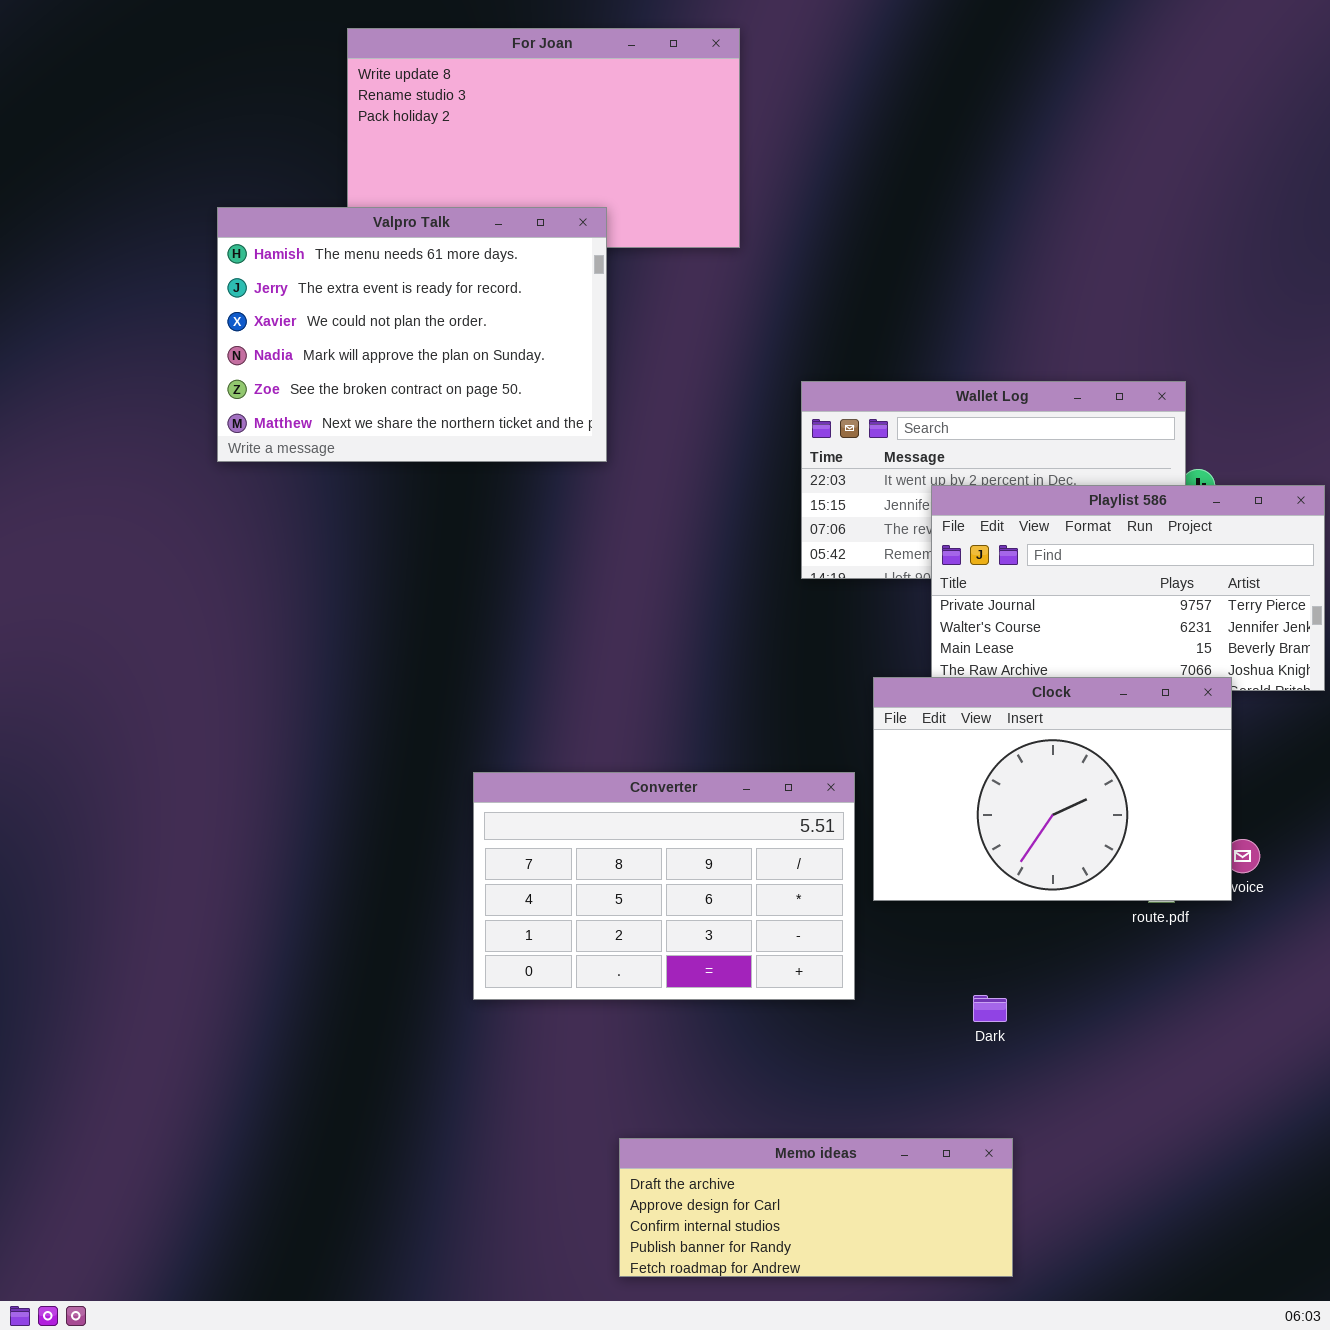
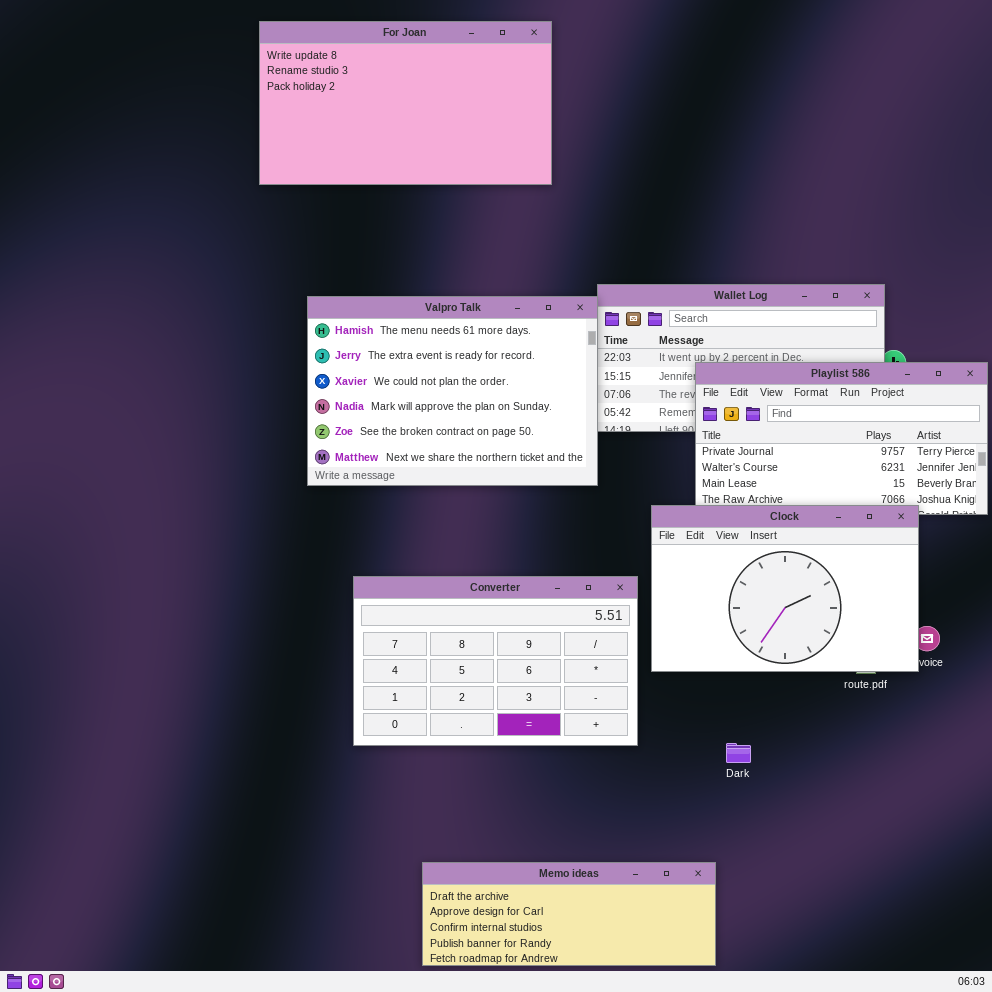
Valpro Talk: [217,207,607,462] -> [307,296,598,486], moved
Memo ideas: [619,1138,1013,1277] -> [422,862,716,966], moved

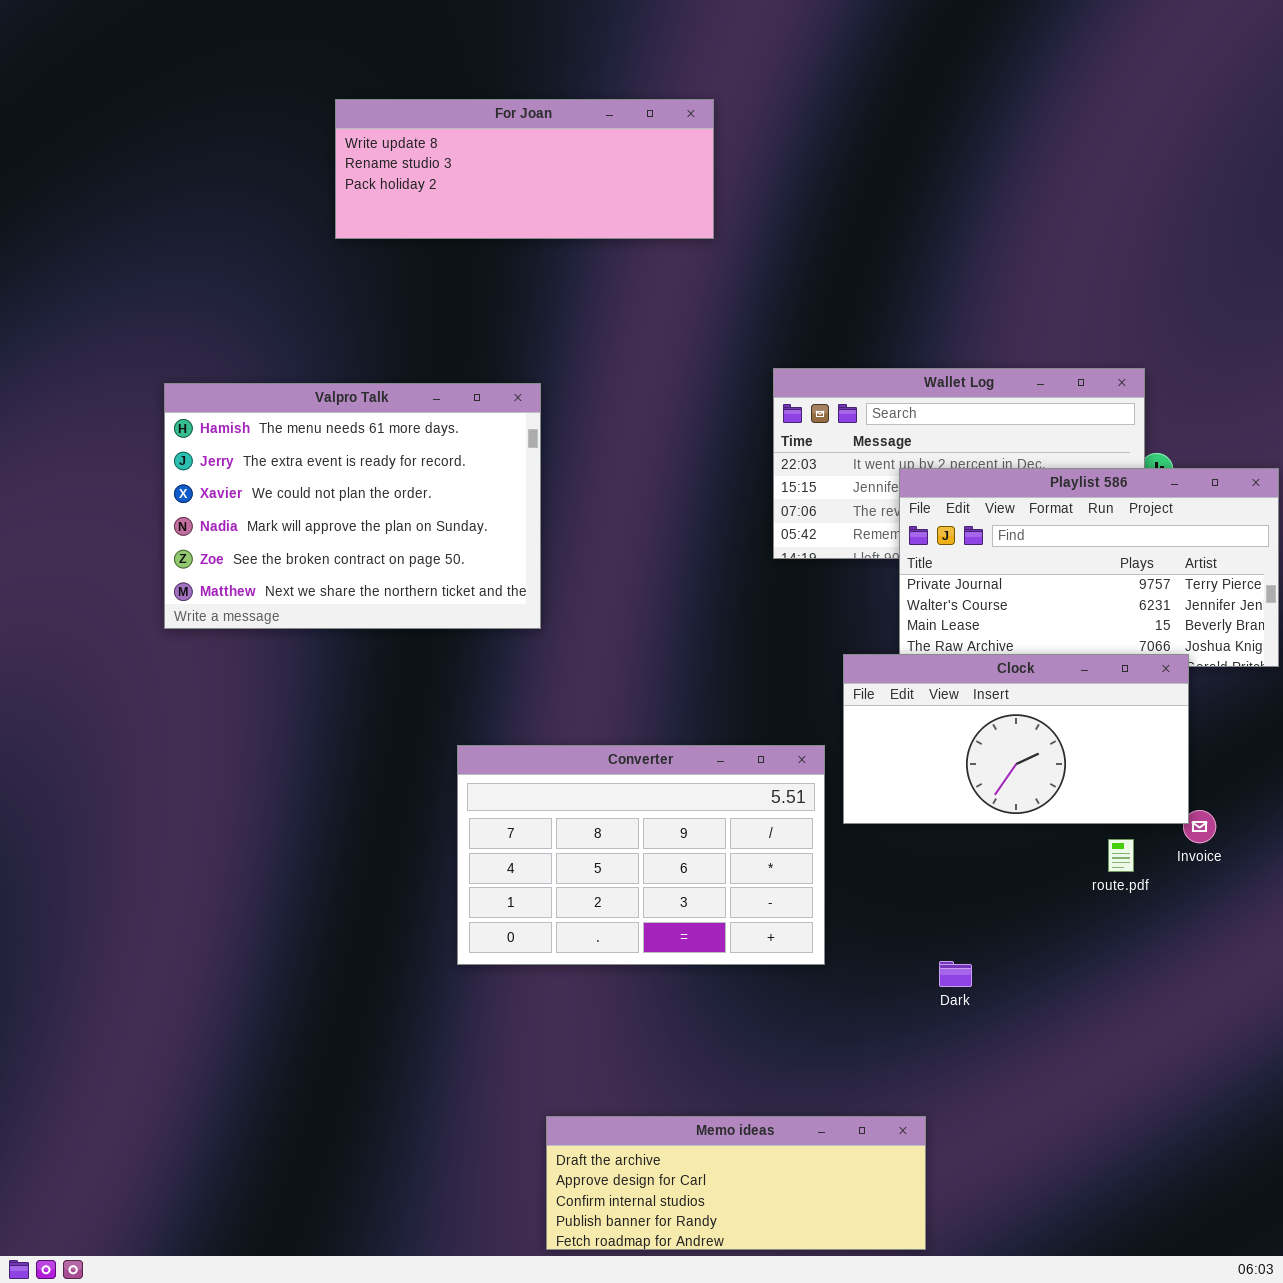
For Joan: [259,21,552,185] -> [335,99,714,239], resized
Valpro Talk: [307,296,598,486] -> [164,383,541,629], moved
Clock: [651,505,919,672] -> [843,654,1189,824], resized

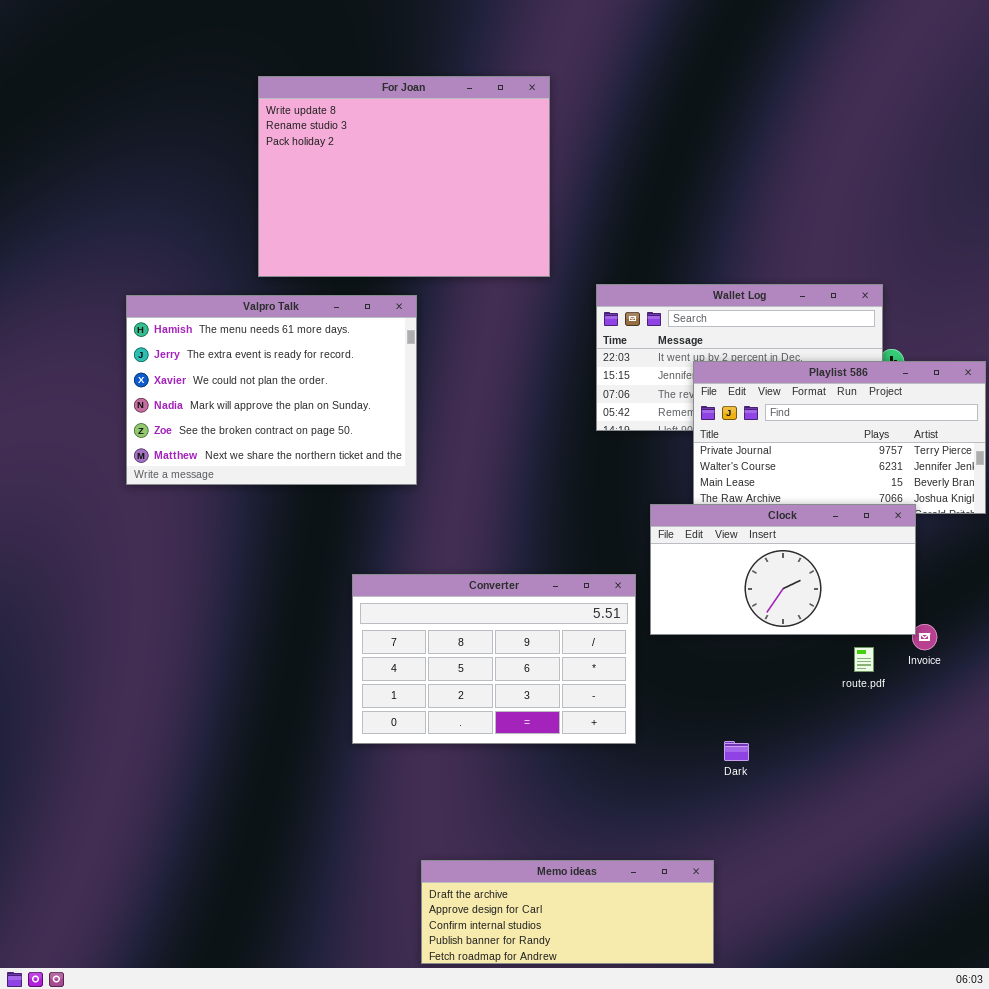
For Joan: [335,99,714,239] -> [258,76,550,277], resized

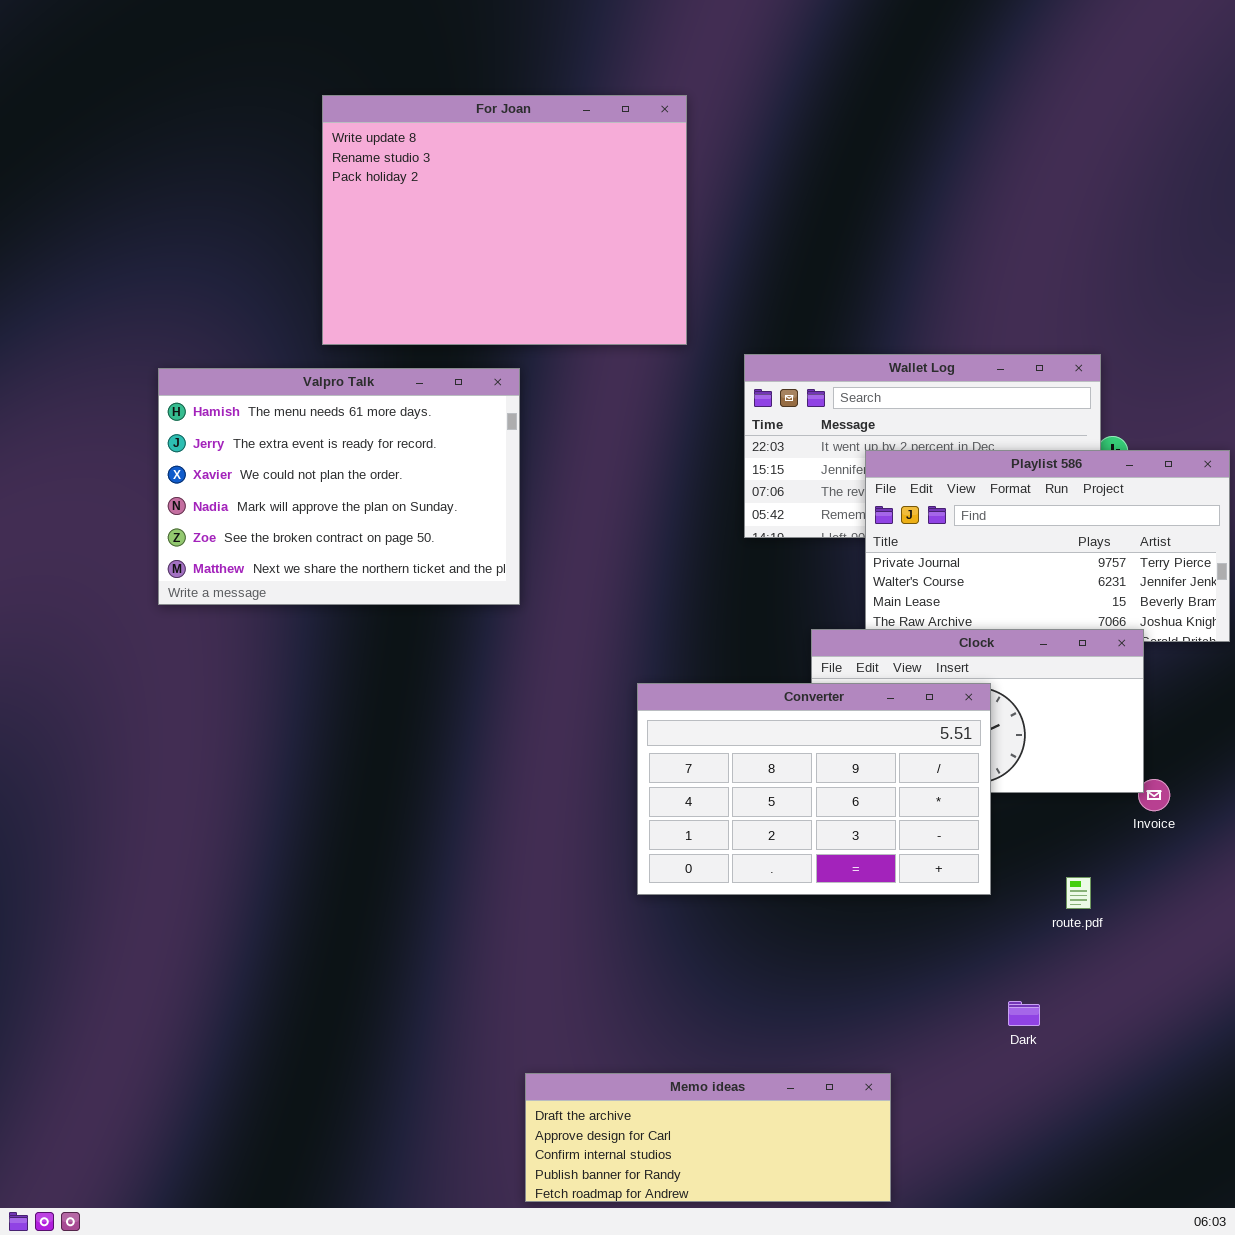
Converter: [352,574,636,744] -> [637,683,991,895], moved
route.pdf: [854,647,874,672] -> [1066,877,1091,909], moved
Dark: [724,741,749,761] -> [1008,1001,1040,1026], moved

